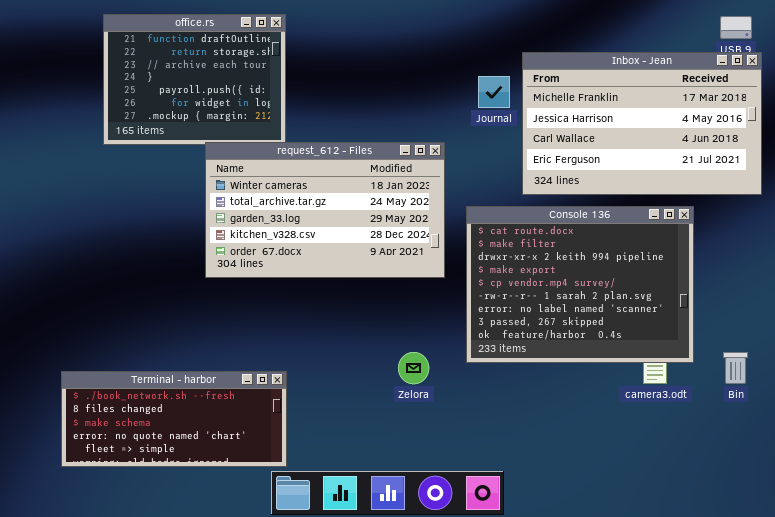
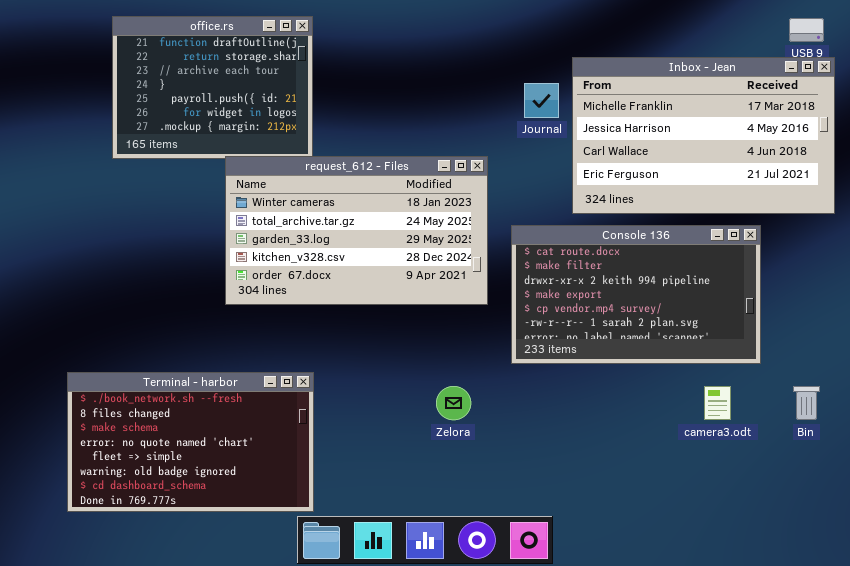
Console 136: [466,206,694,363] -> [511,225,761,364], resized
Terminal - harbor: [61,371,287,467] -> [67,372,314,512], resized

